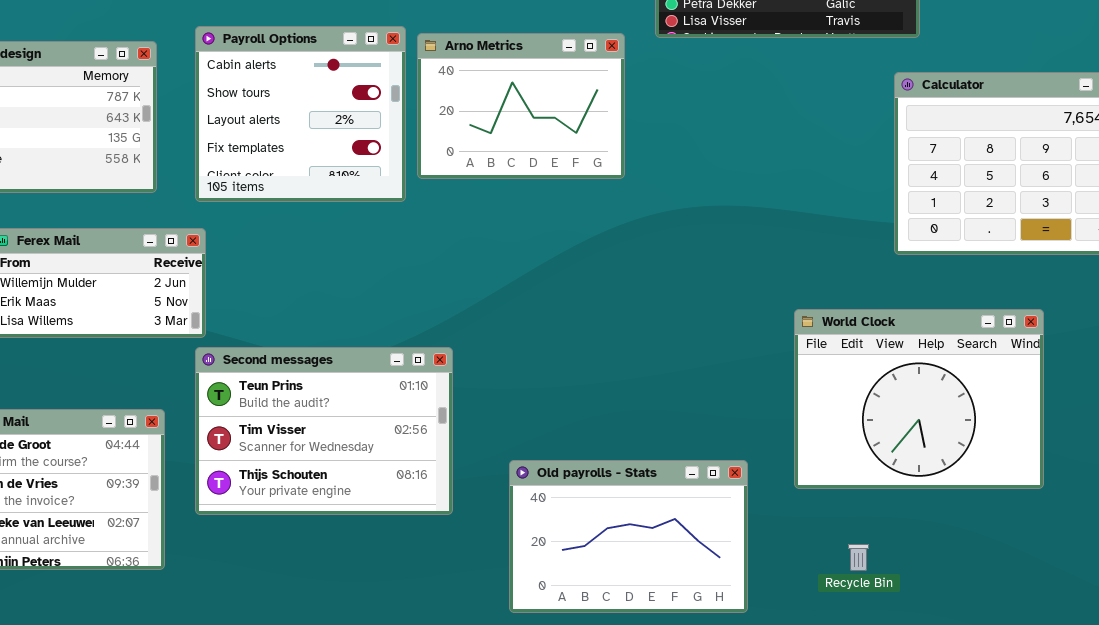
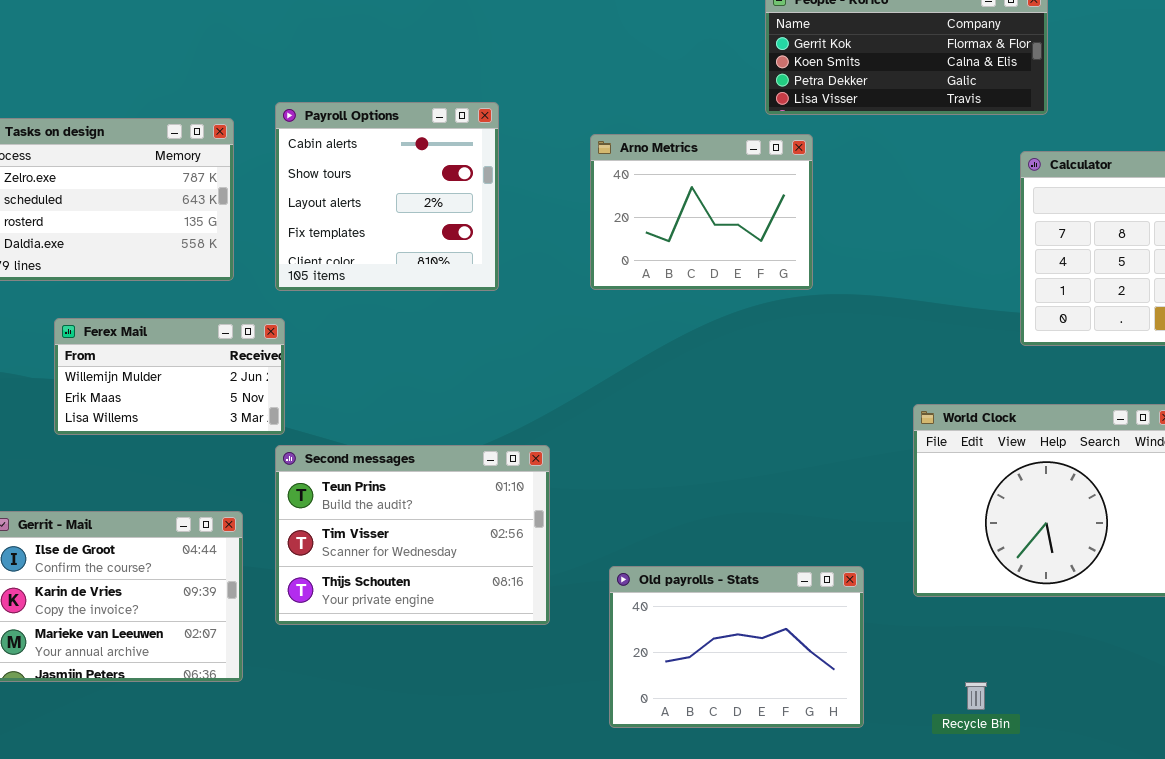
Arno Metrics: [417,33,625,179] -> [590,134,813,290], moved
Recycle Bin: [848,544,869,571] -> [965,682,987,710], moved

